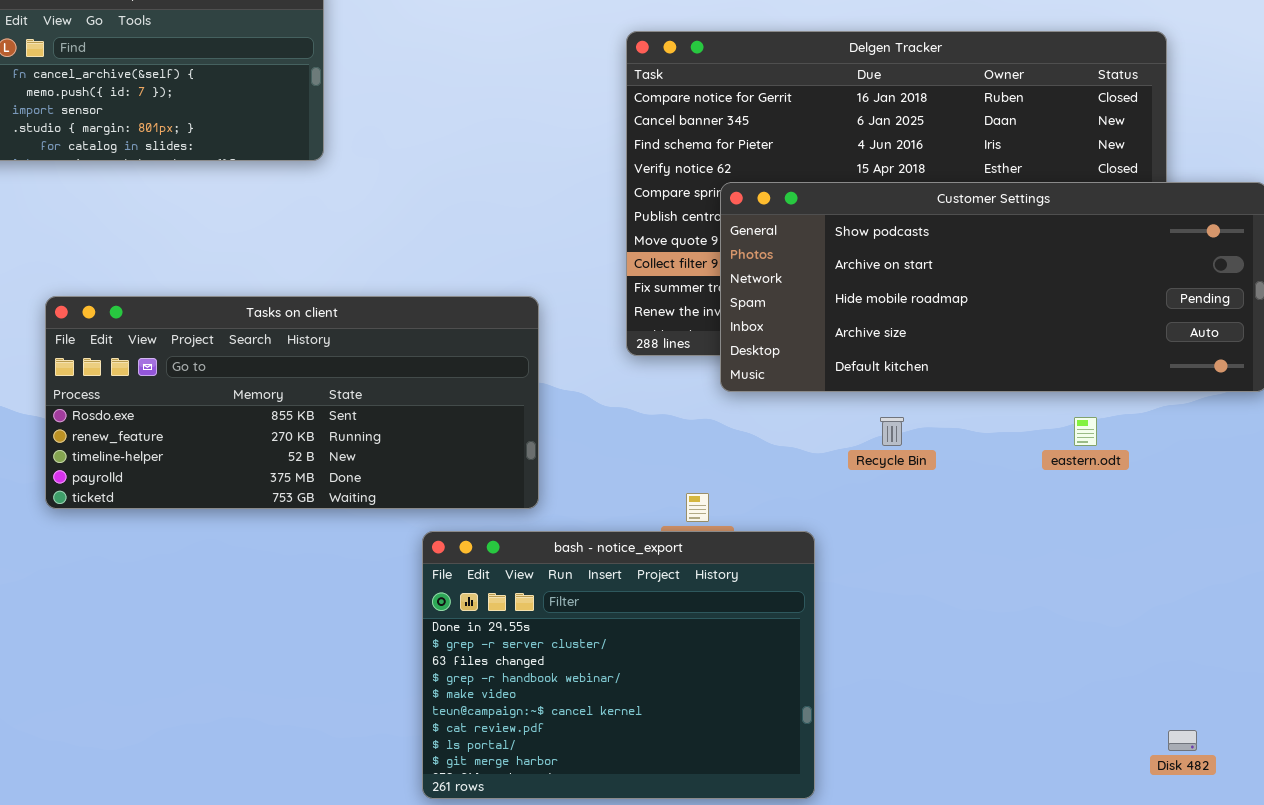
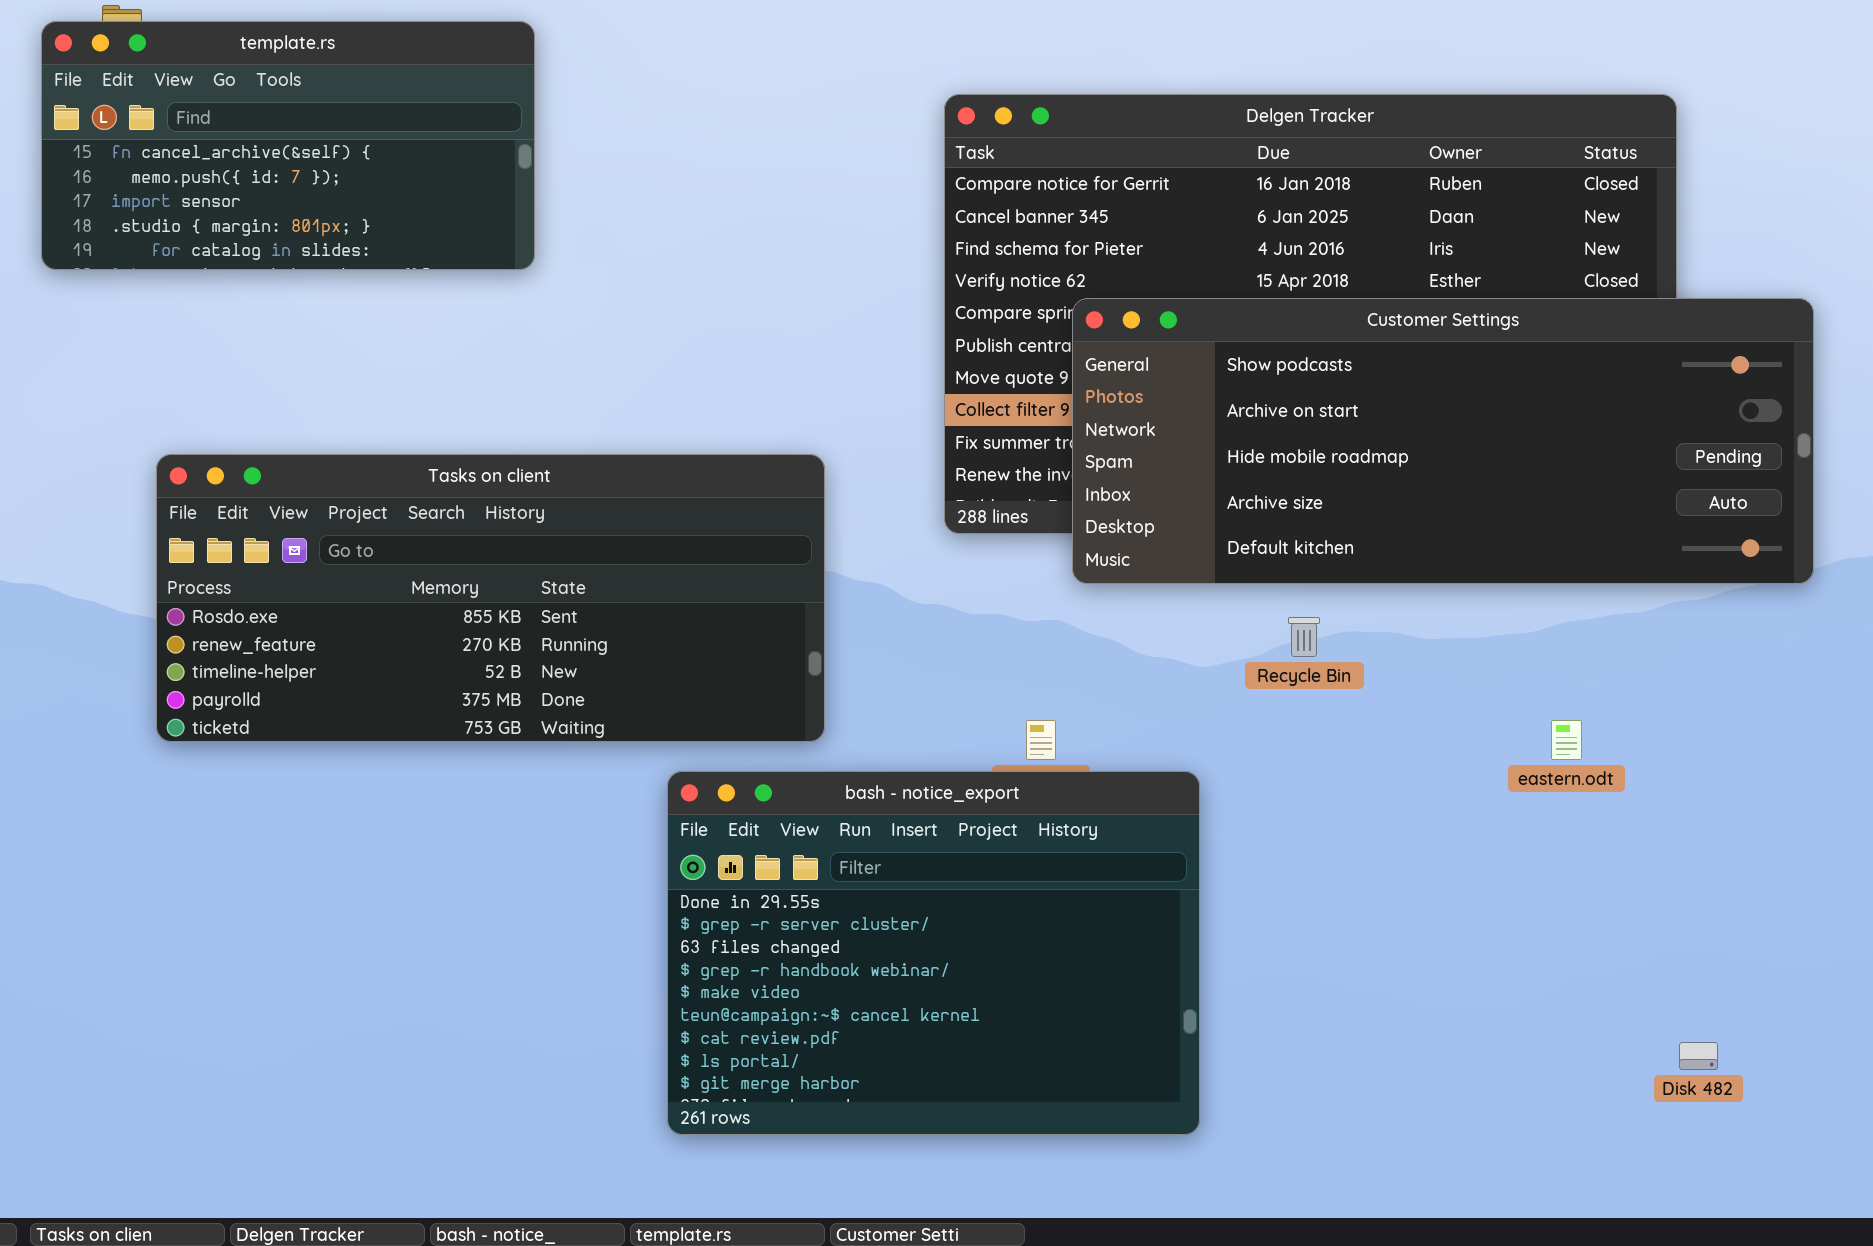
eastern.odt: [1074,417,1097,446] -> [1551,720,1582,760], moved

